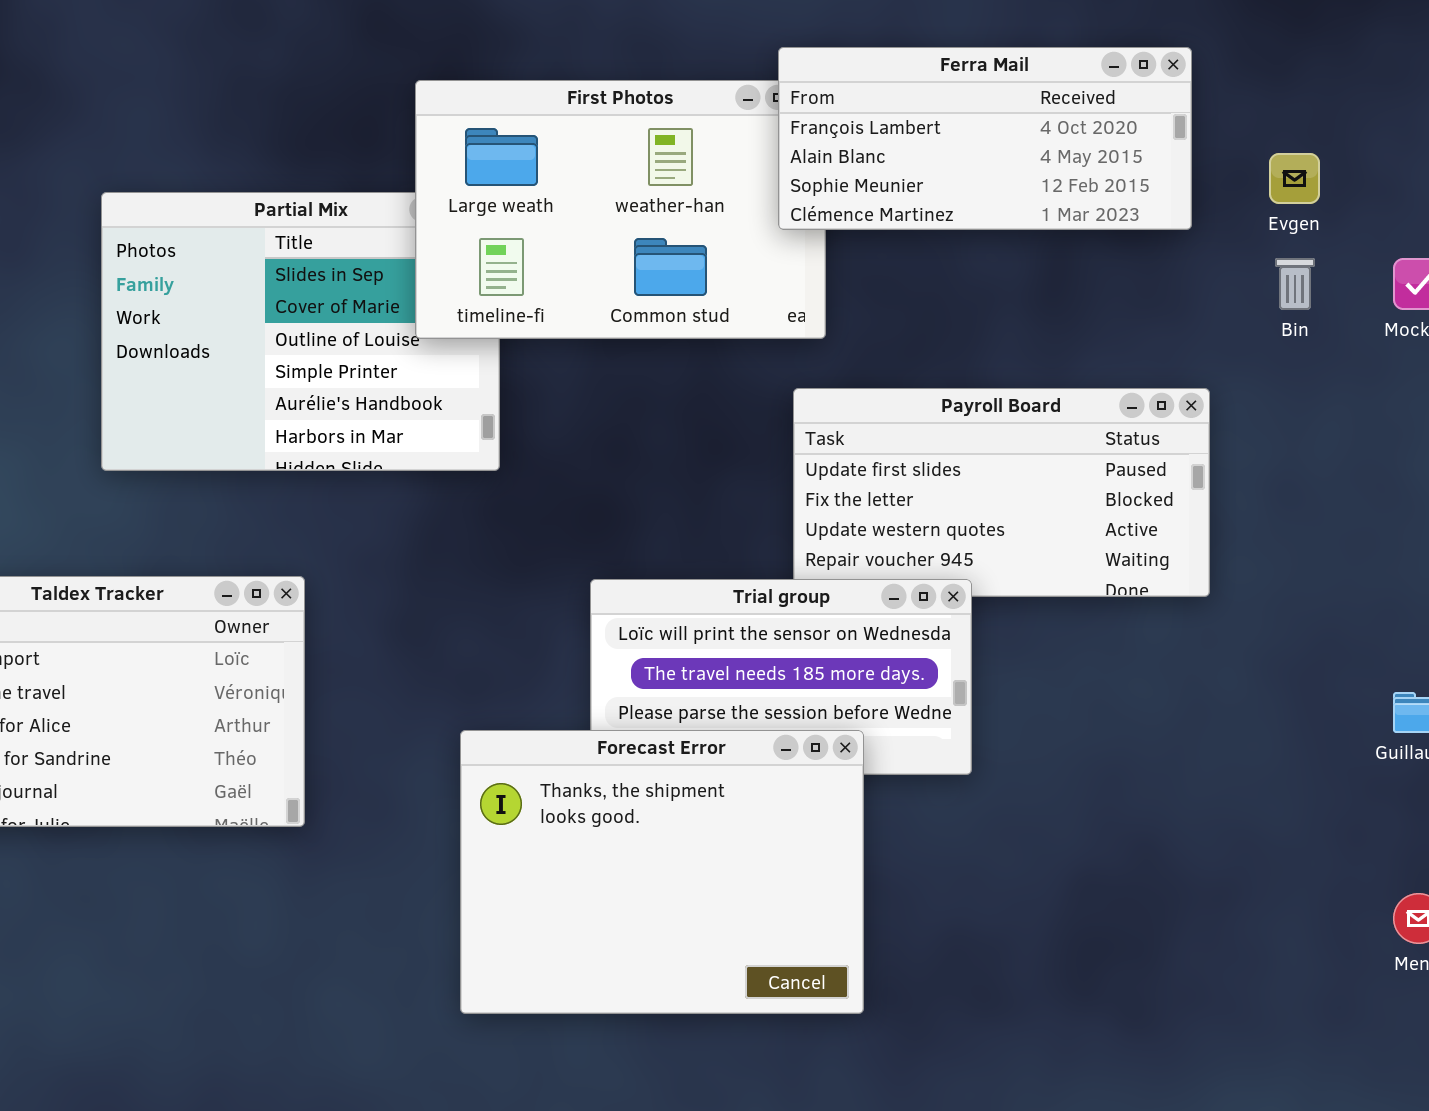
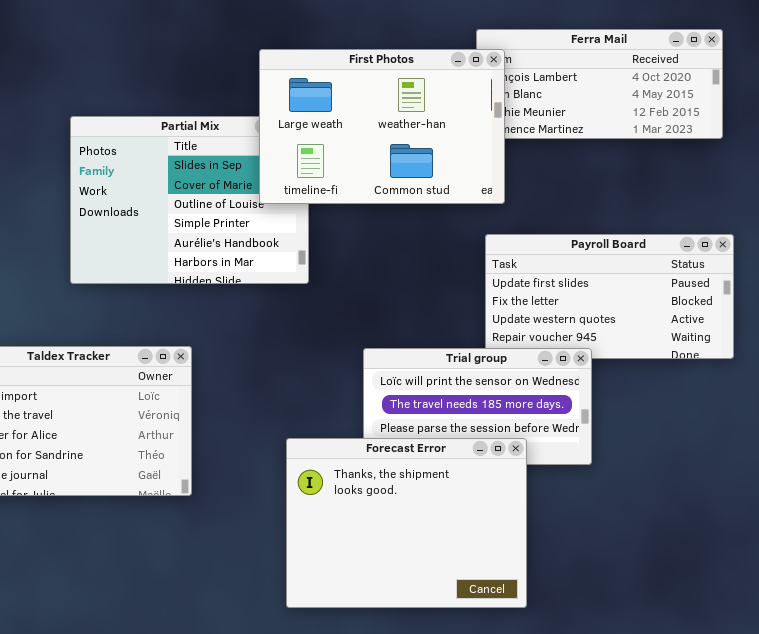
First Photos: [415,80,826,339] -> [259,49,505,204], raised

